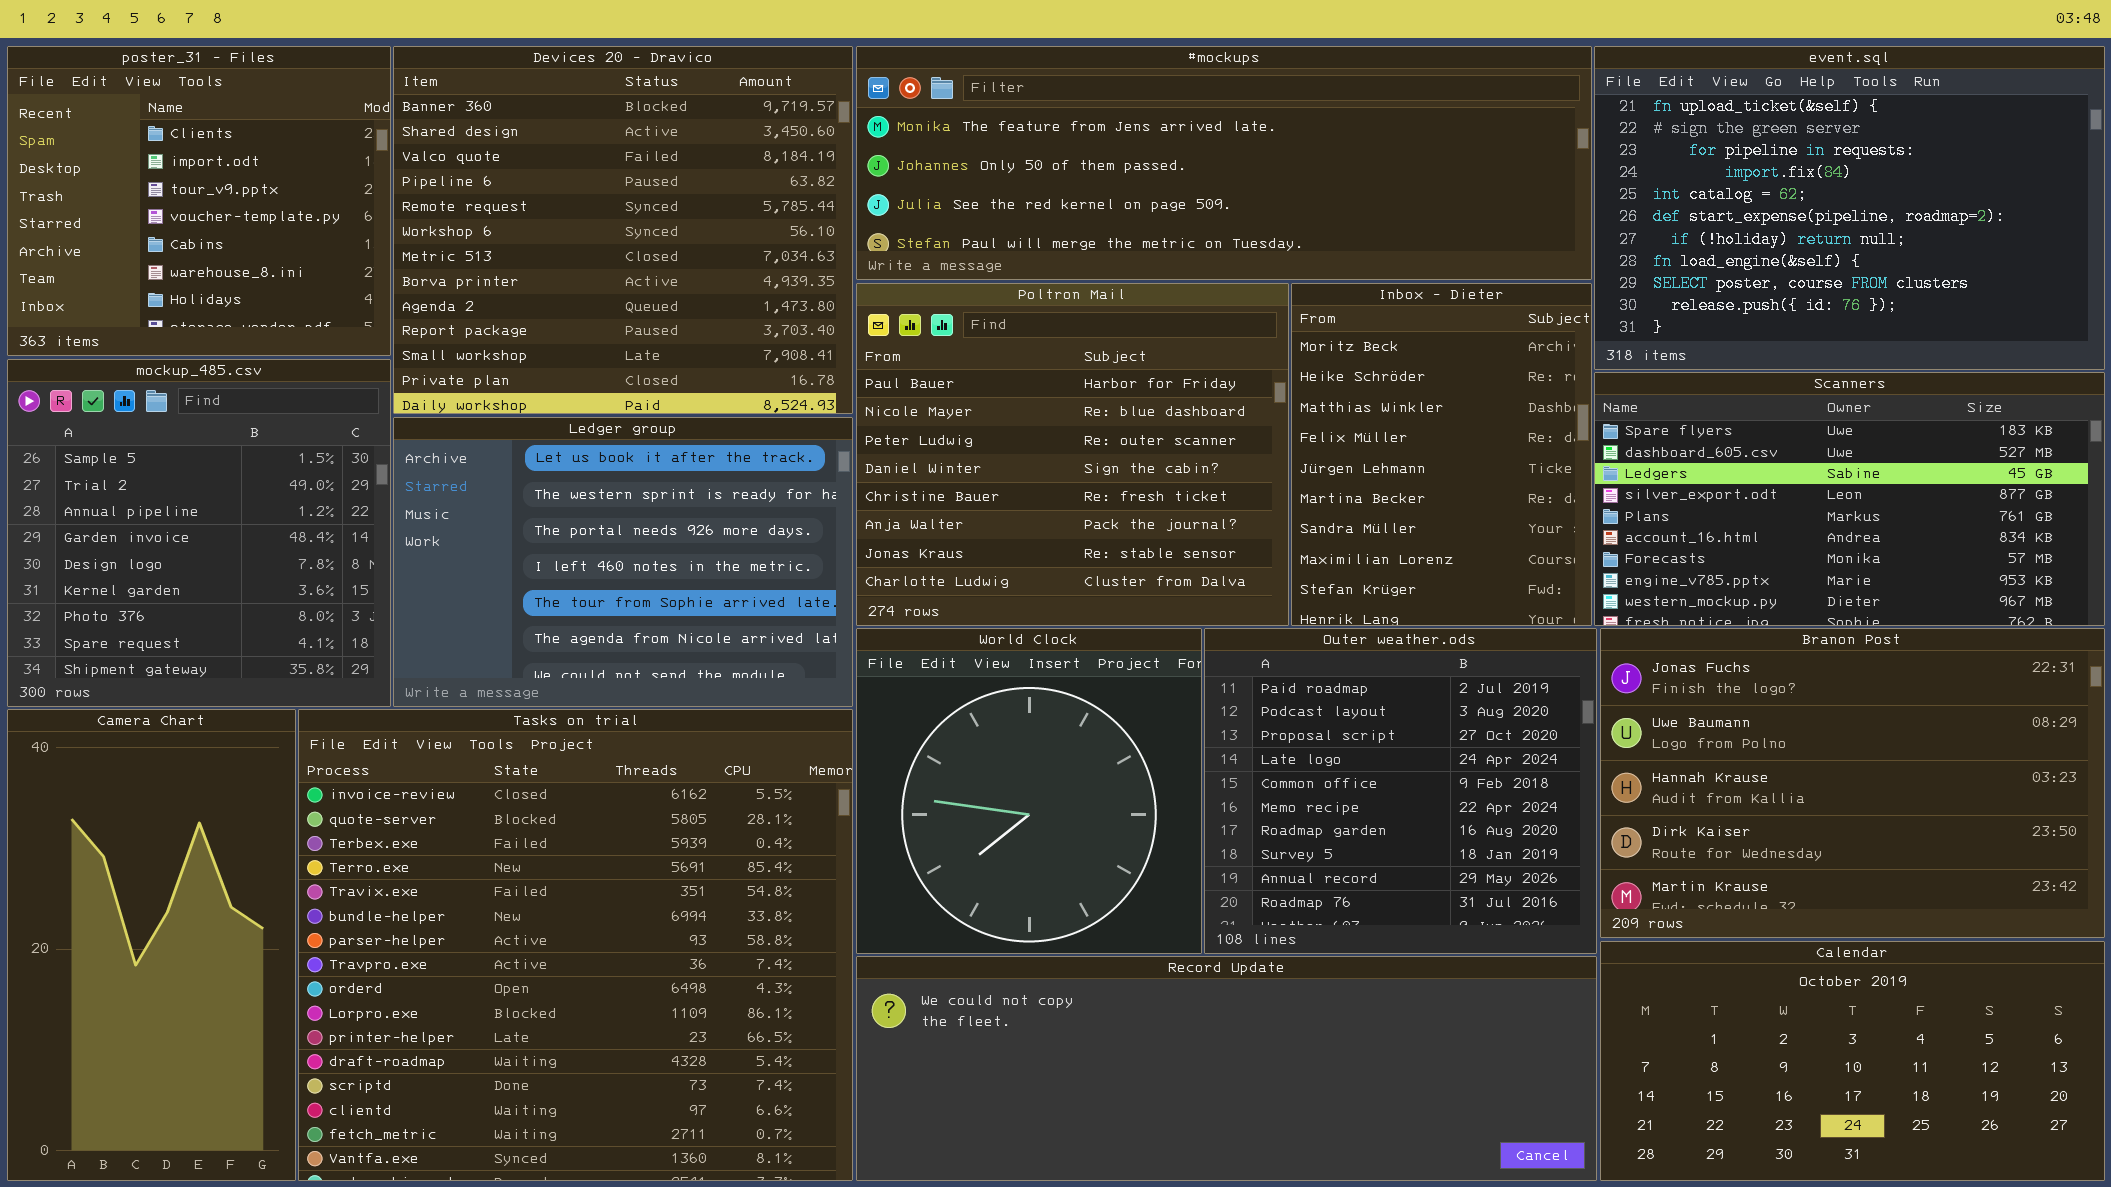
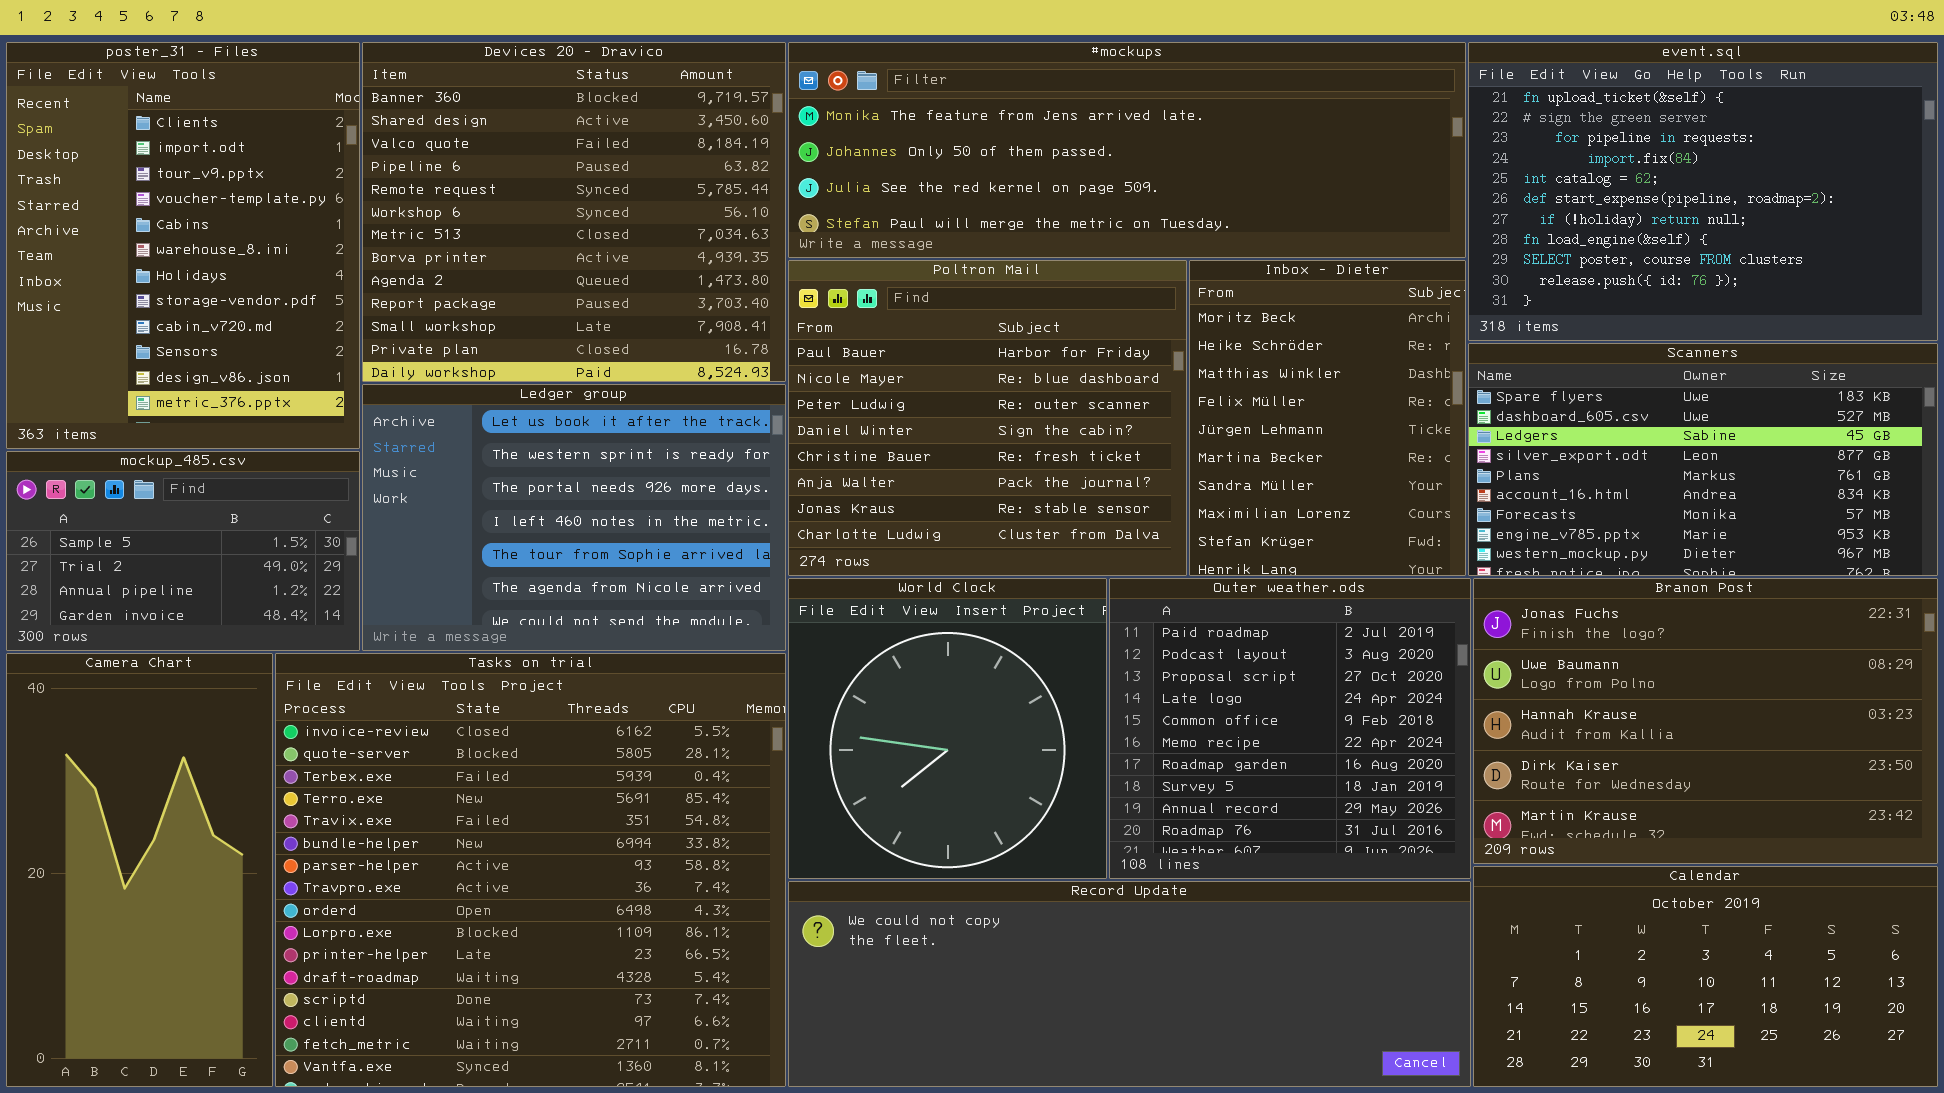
poster_31 - Files: [7,46,391,356] -> [6,42,360,449], resized
mockup_485.csv: [7,359,391,707] -> [6,451,360,651], resized

